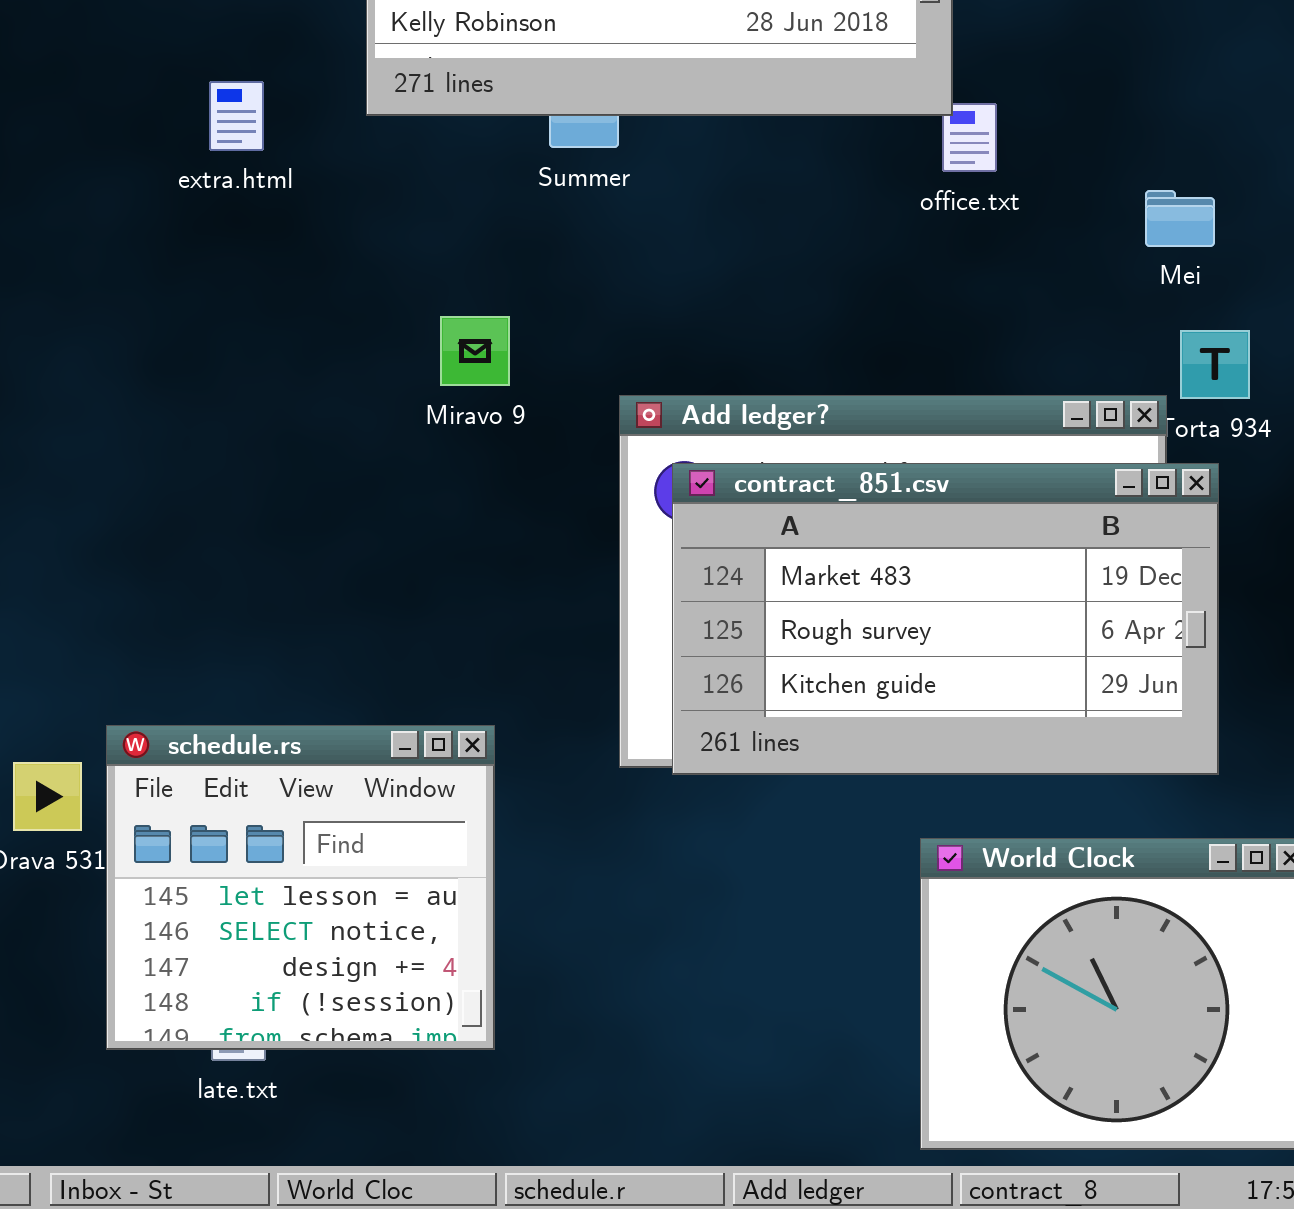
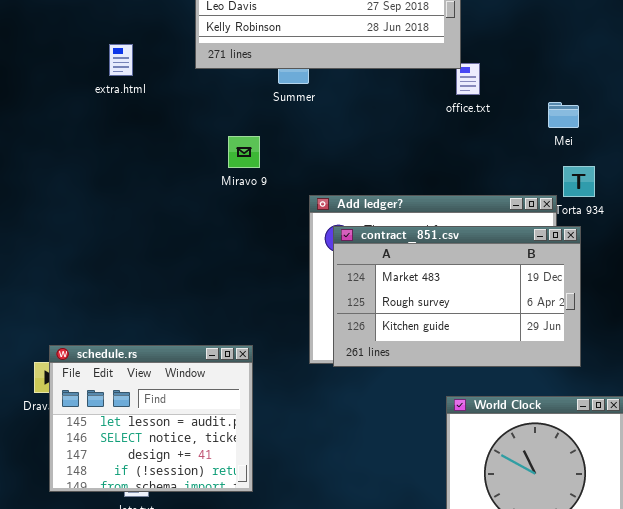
extra.html: [209,81,264,151] -> [109,44,133,76], moved
Miravo 9: [440,316,510,386] -> [228,136,260,168], moved
schedule.rs: [106,725,495,1050] -> [49,345,253,492], resized

